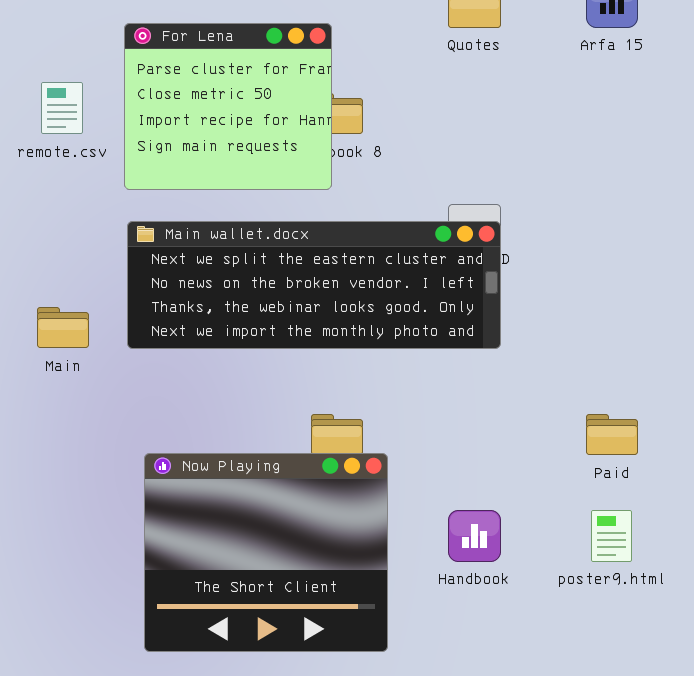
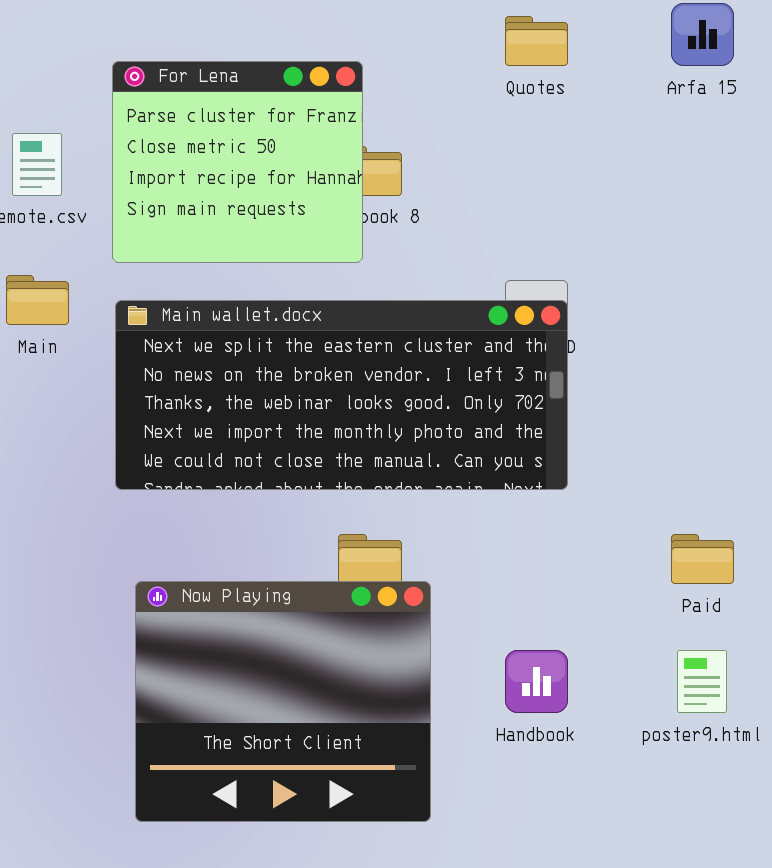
Main wallet.docx: [127,221,501,349] -> [115,300,568,490], resized
Main: [37,307,89,348] -> [6,275,69,325], moved

